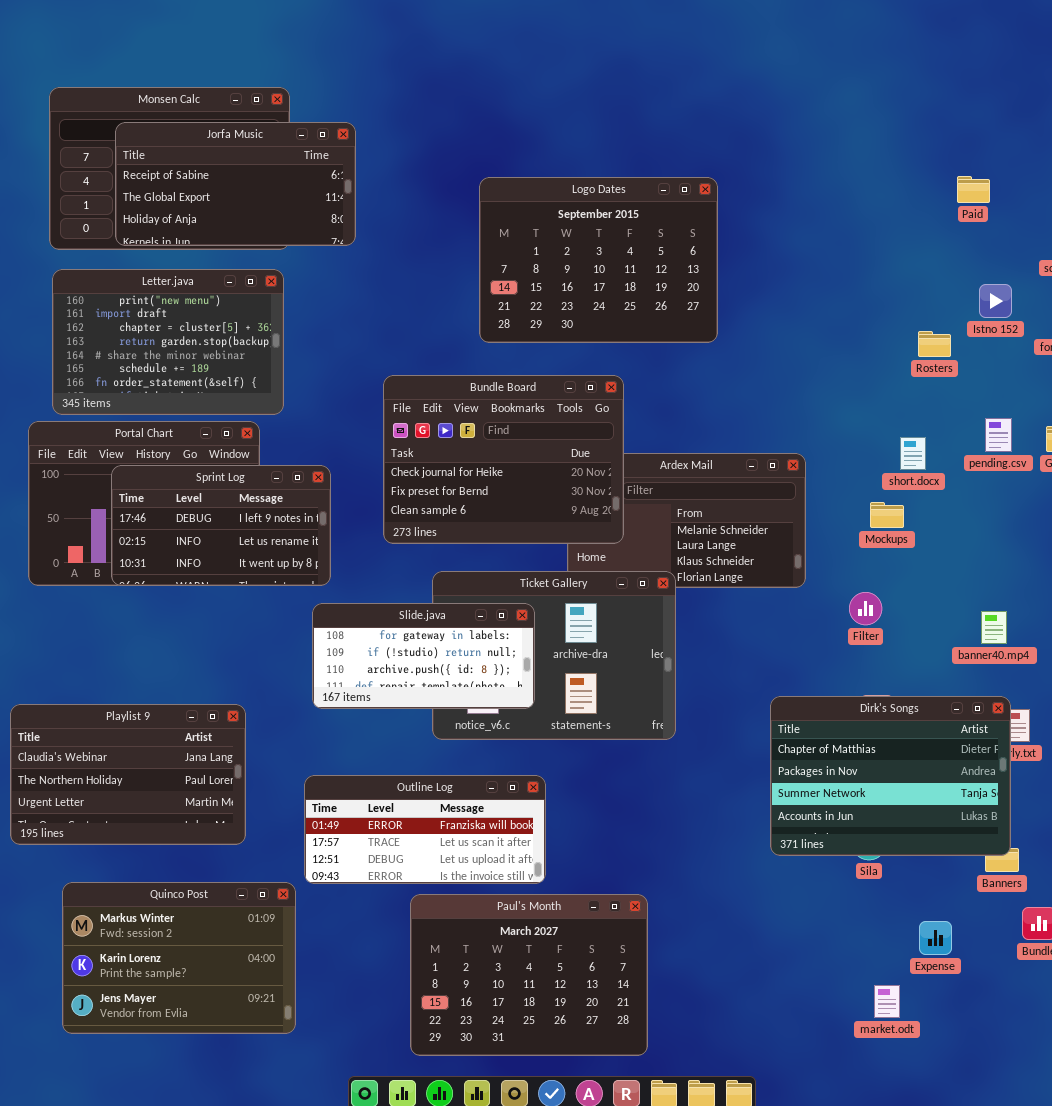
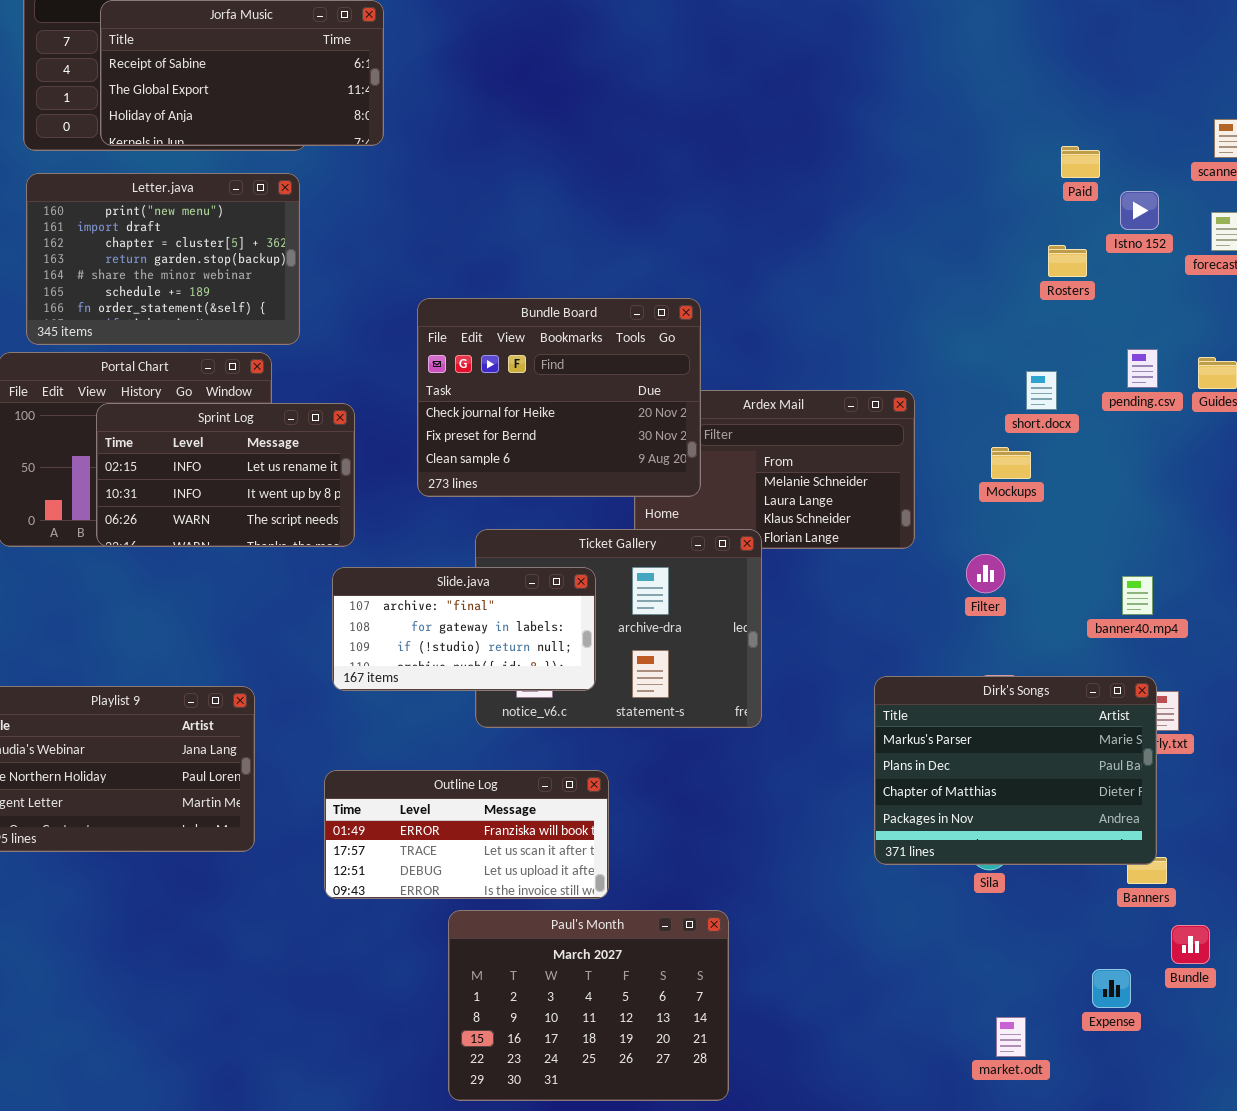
Paid: [957,176,990,203] -> [1061,146,1100,178], moved
Logo Dates: [479,177,718,343] -> none, closed
Sprint Log: [111,465,331,586] -> [96,403,355,547], scrolled down 1 row
Slide.java: [312,603,535,709] -> [332,567,596,691], scrolled up 1 row
Dirk's Songs: [770,696,1011,856] -> [874,676,1157,865], scrolled up 2 rows
Quinco Post: [62,882,296,1034] -> none, closed
Expense: [919,921,952,955] -> [1092,969,1131,1008], moved

